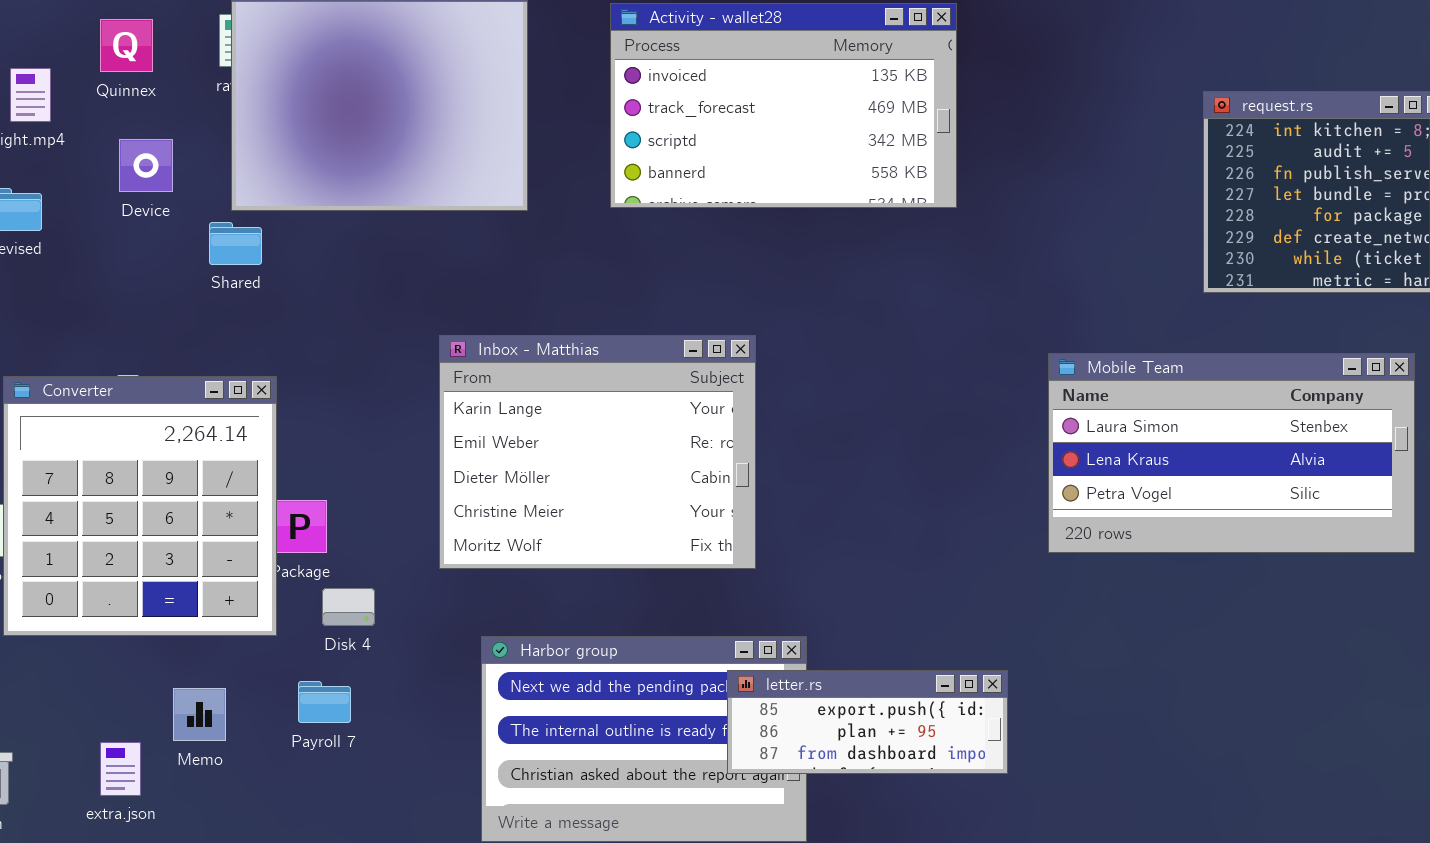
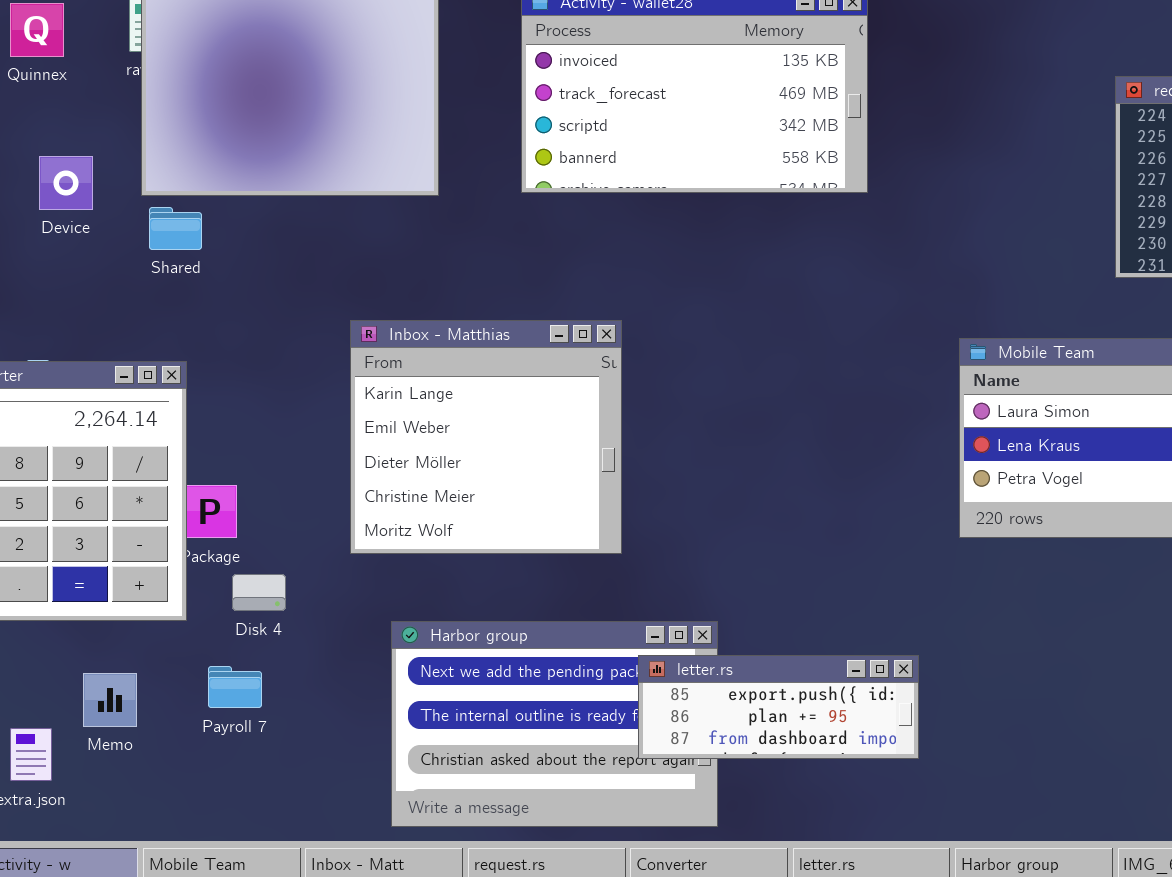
Device: [119,139,173,192] -> [39,156,93,210], moved
Shared: [209,222,262,265] -> [149,207,202,250], moved
Inbox - Matthias: [439,335,756,569] -> [350,320,622,554], resized

